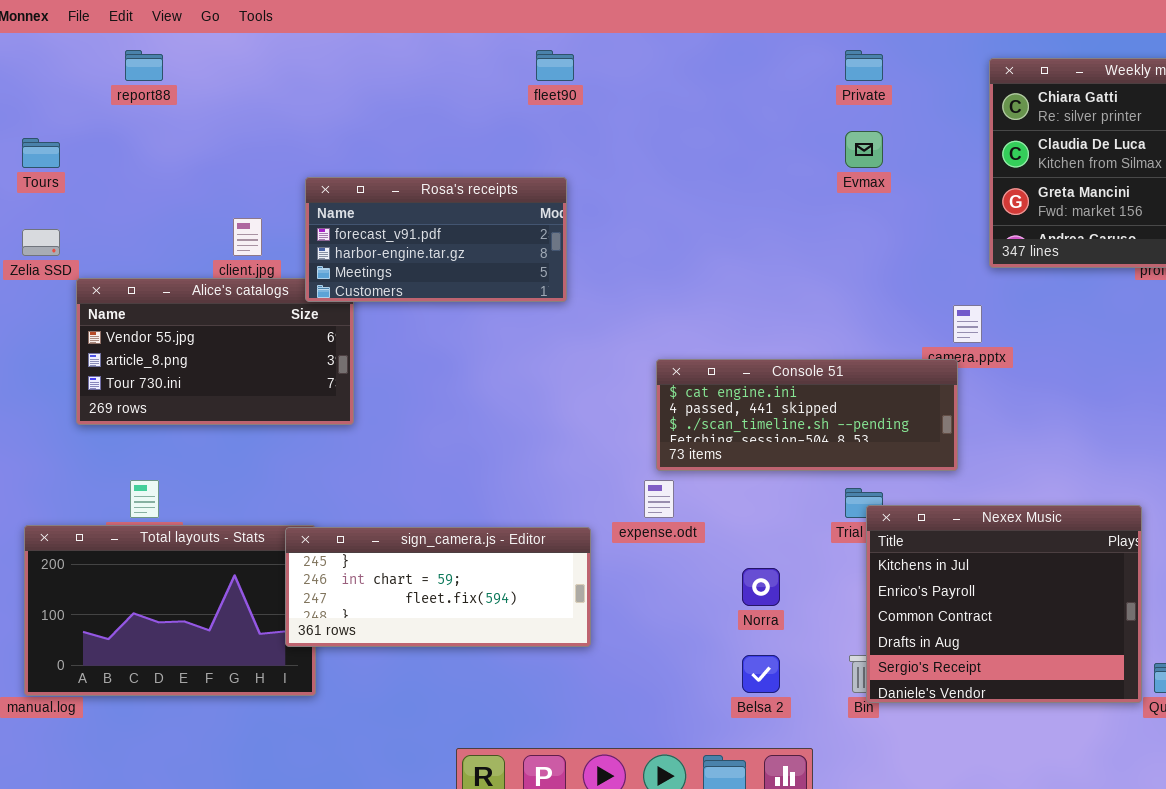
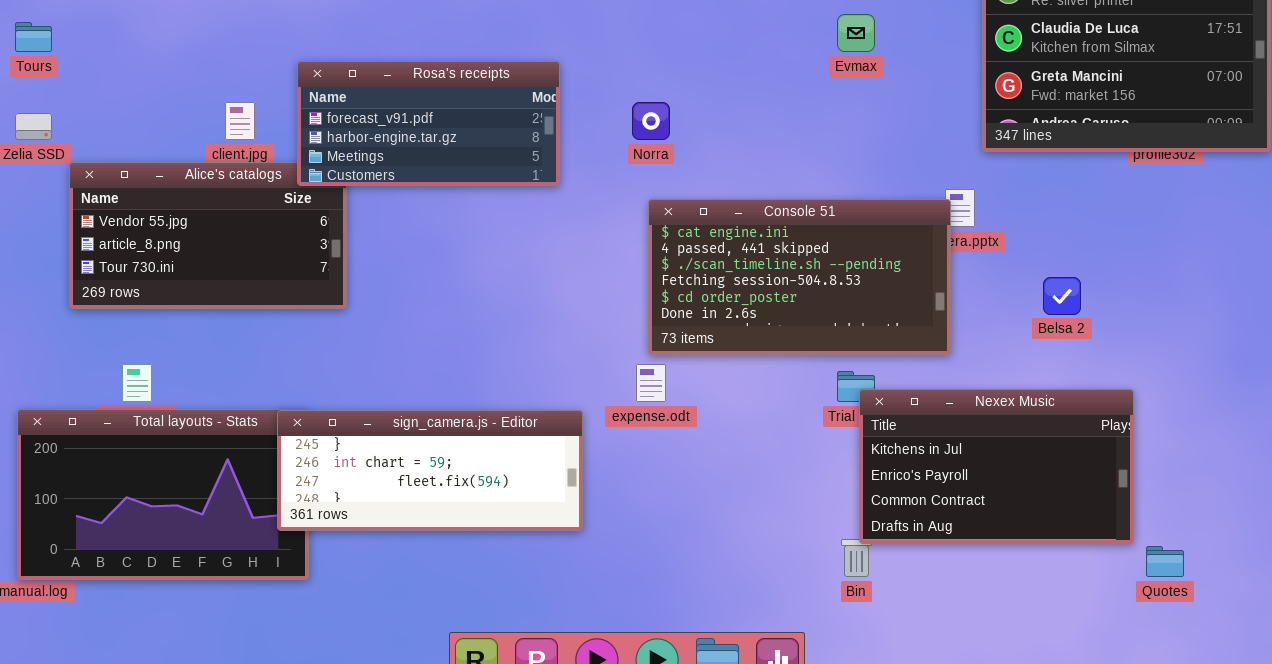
Console 51: [656,359,958,471] -> [648,199,951,355], resized
Nexex Music: [866,505,1142,703] -> [859,389,1134,544], resized
Norra: [742,568,780,606] -> [632,102,670,140], moved
Belsa 2: [742,655,780,693] -> [1043,277,1081,315], moved

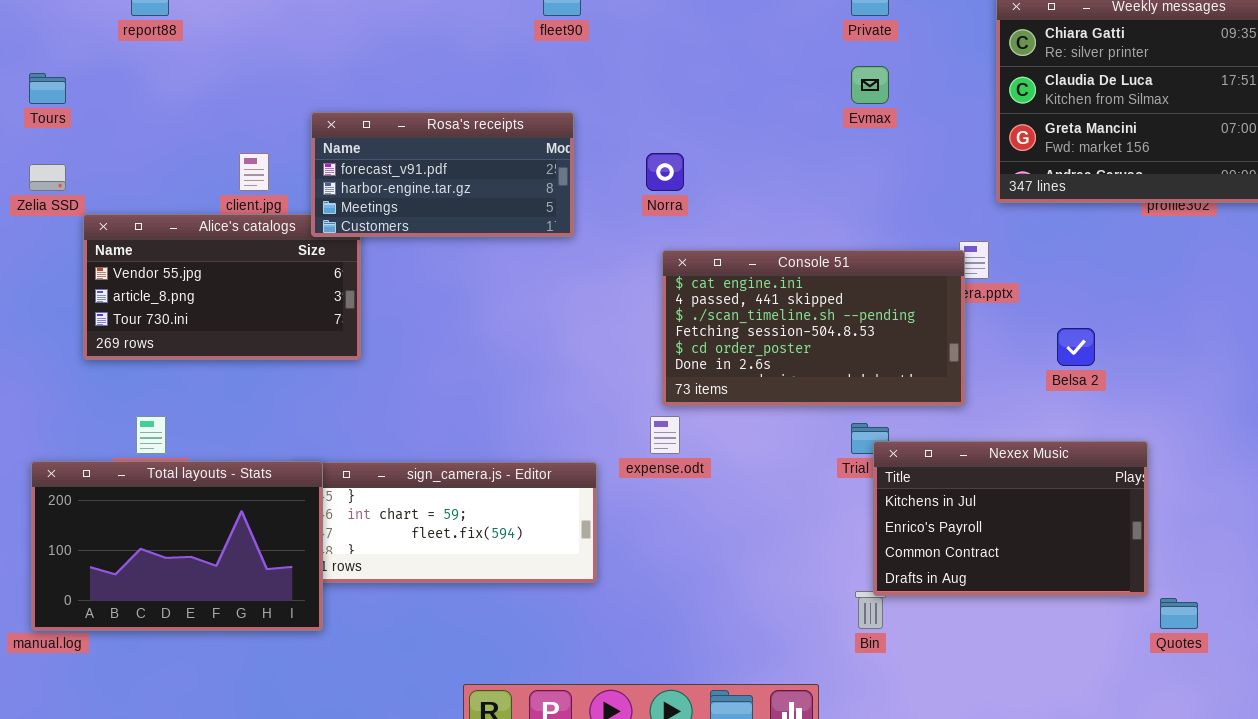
Total layouts - Stats: [17,409,309,580] -> [31,461,323,631], raised

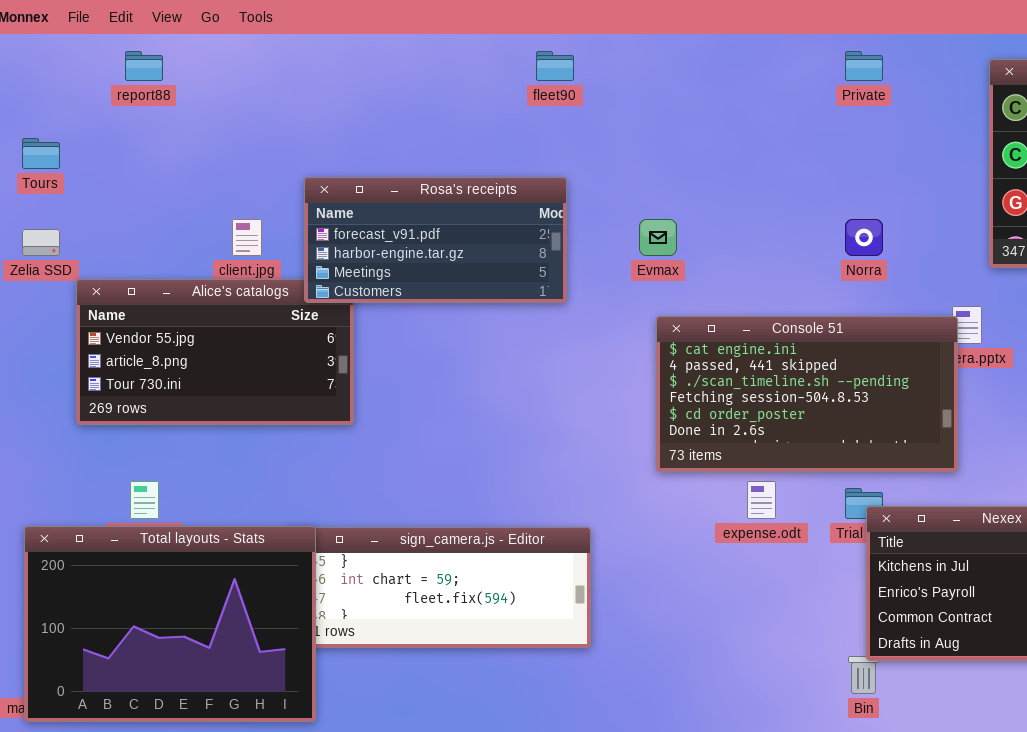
Evmax: [851,66,889,104] -> [639,219,677,256], moved
Norra: [646,153,684,191] -> [845,219,883,256], moved
expense.odt: [650,416,680,454] -> [747,481,776,519], moved
Total layouts - Stats: [31,461,323,631] -> [24,526,316,722], resized

